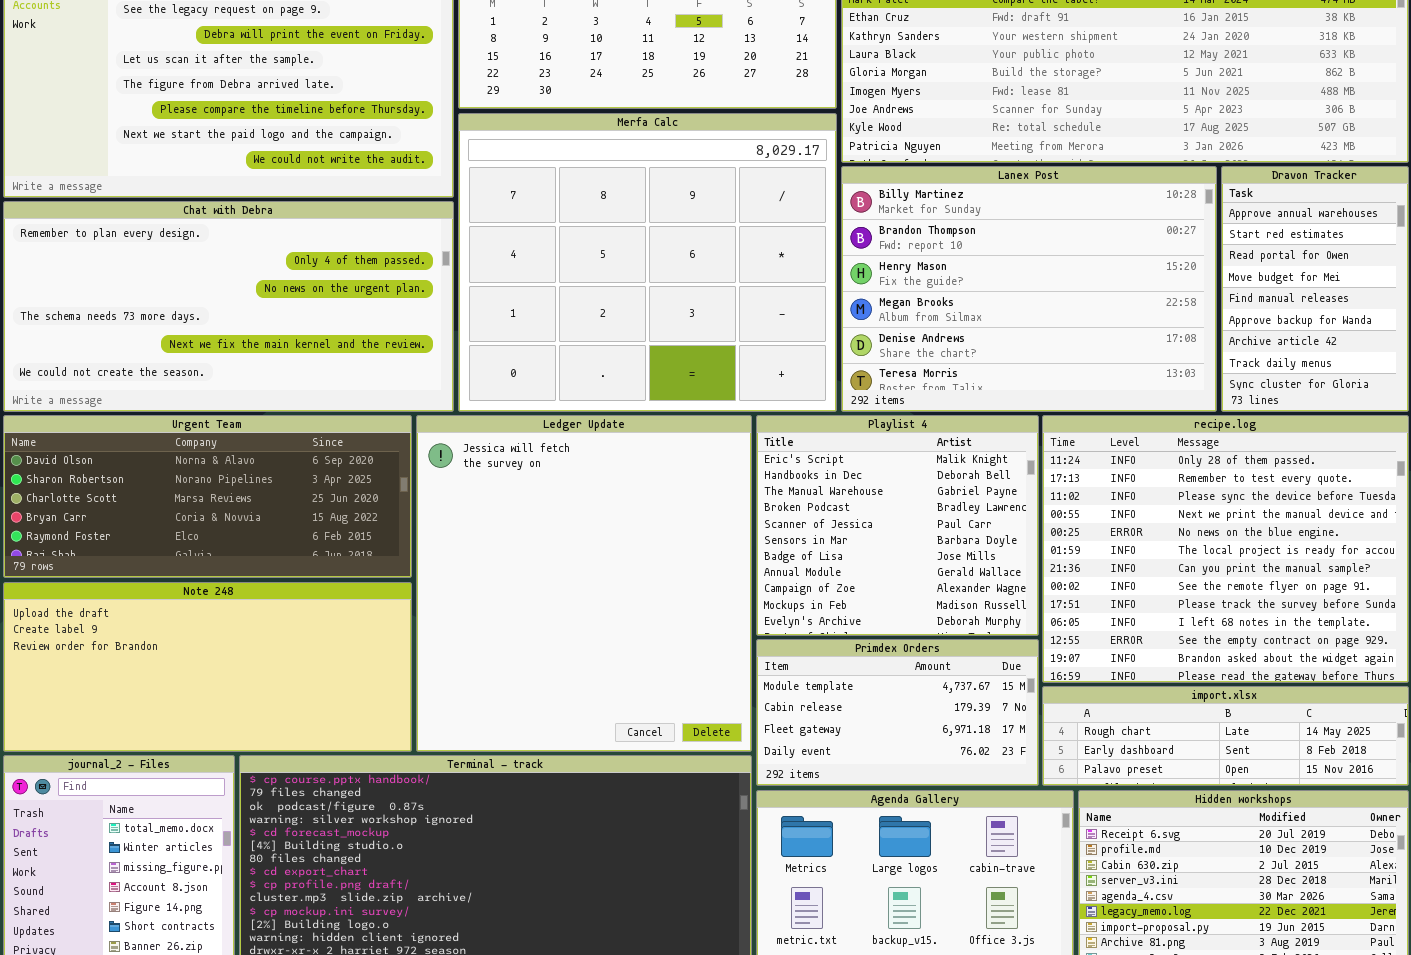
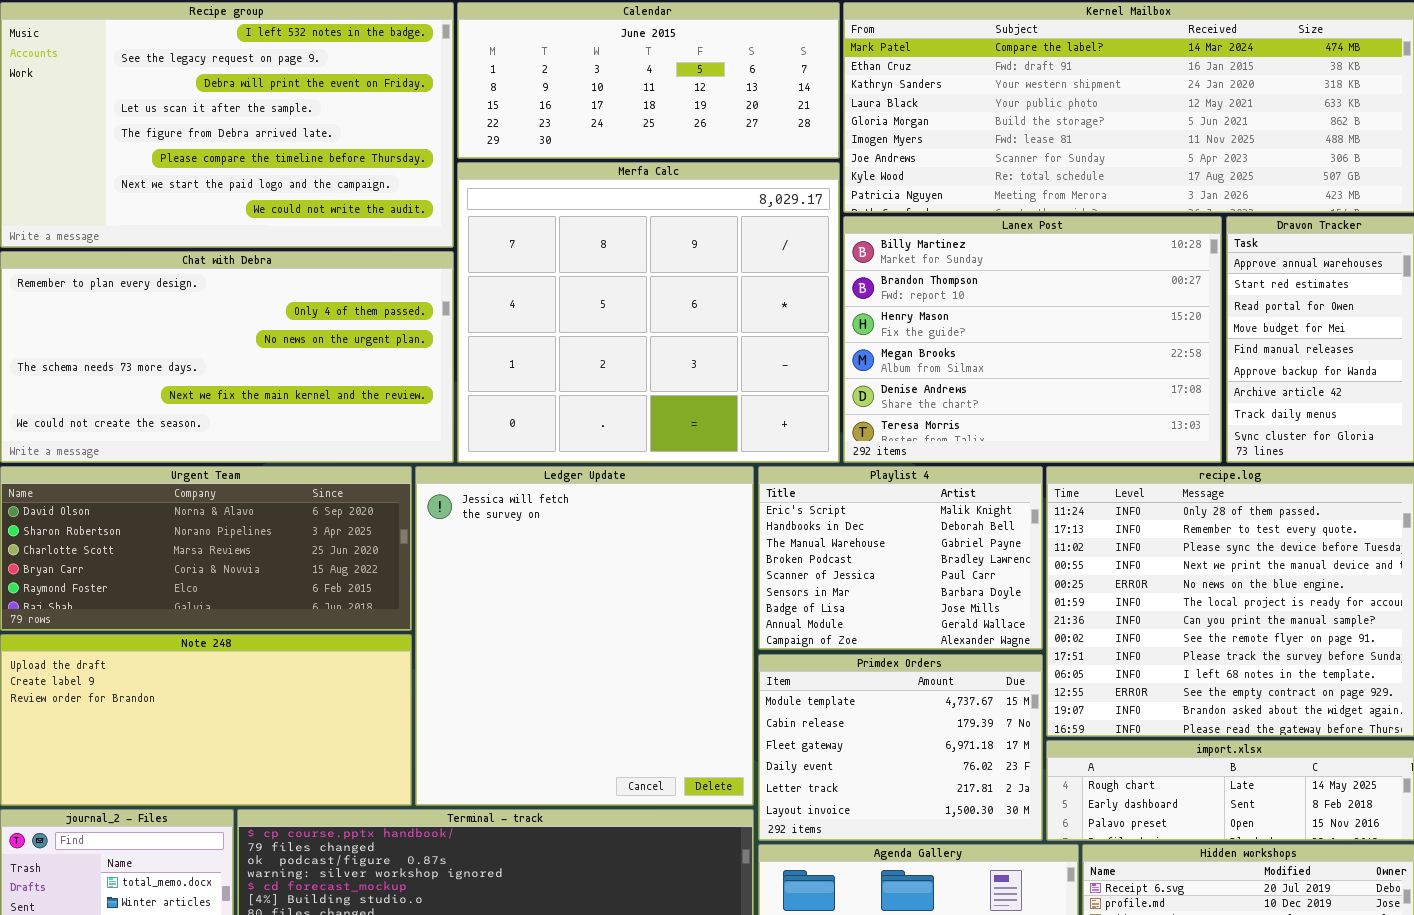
Playlist 4: [756,415,1039,636] -> [758,466,1043,650], resized
Primdex Orders: [756,639,1039,786] -> [758,654,1043,841], resized

